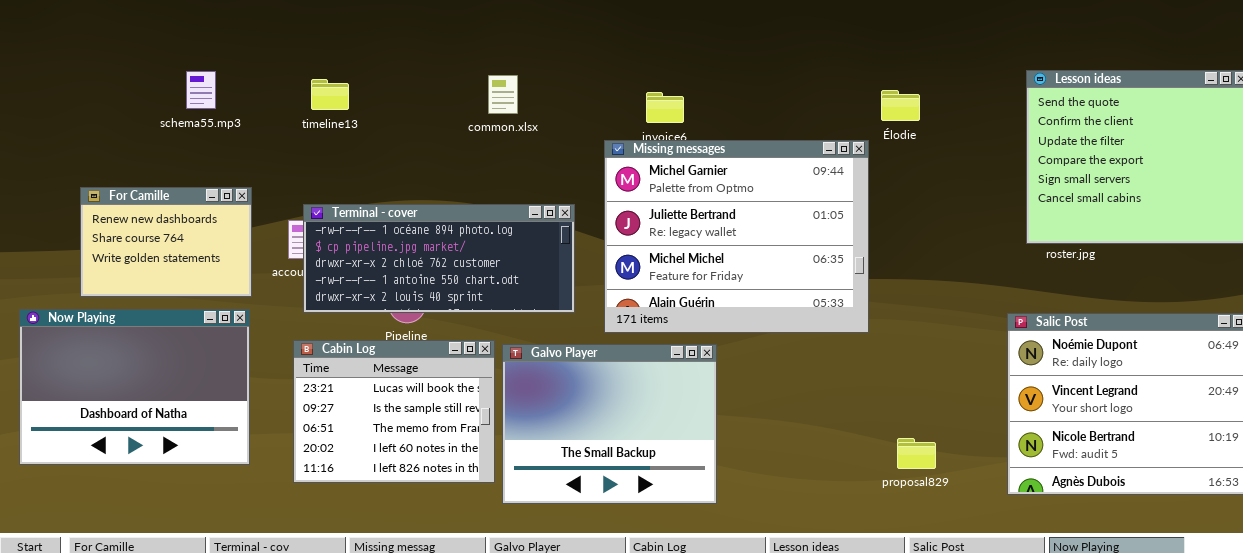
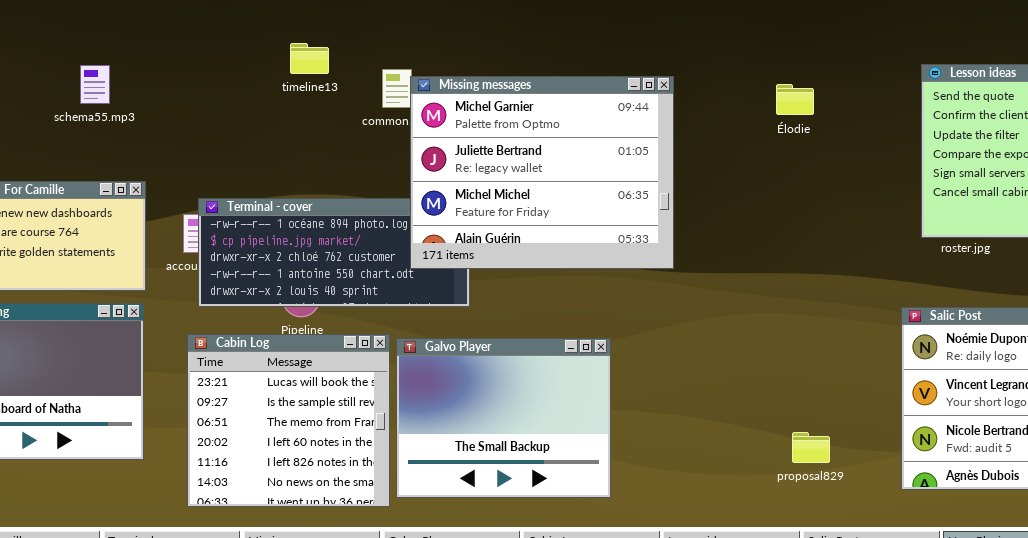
timeline13: [311,79,349,110] -> [290,43,329,74], moved
Missing messages: [604,140,869,333] -> [410,76,674,269], moved
Cabin Log: [293,340,495,483] -> [187,334,390,507], resized

